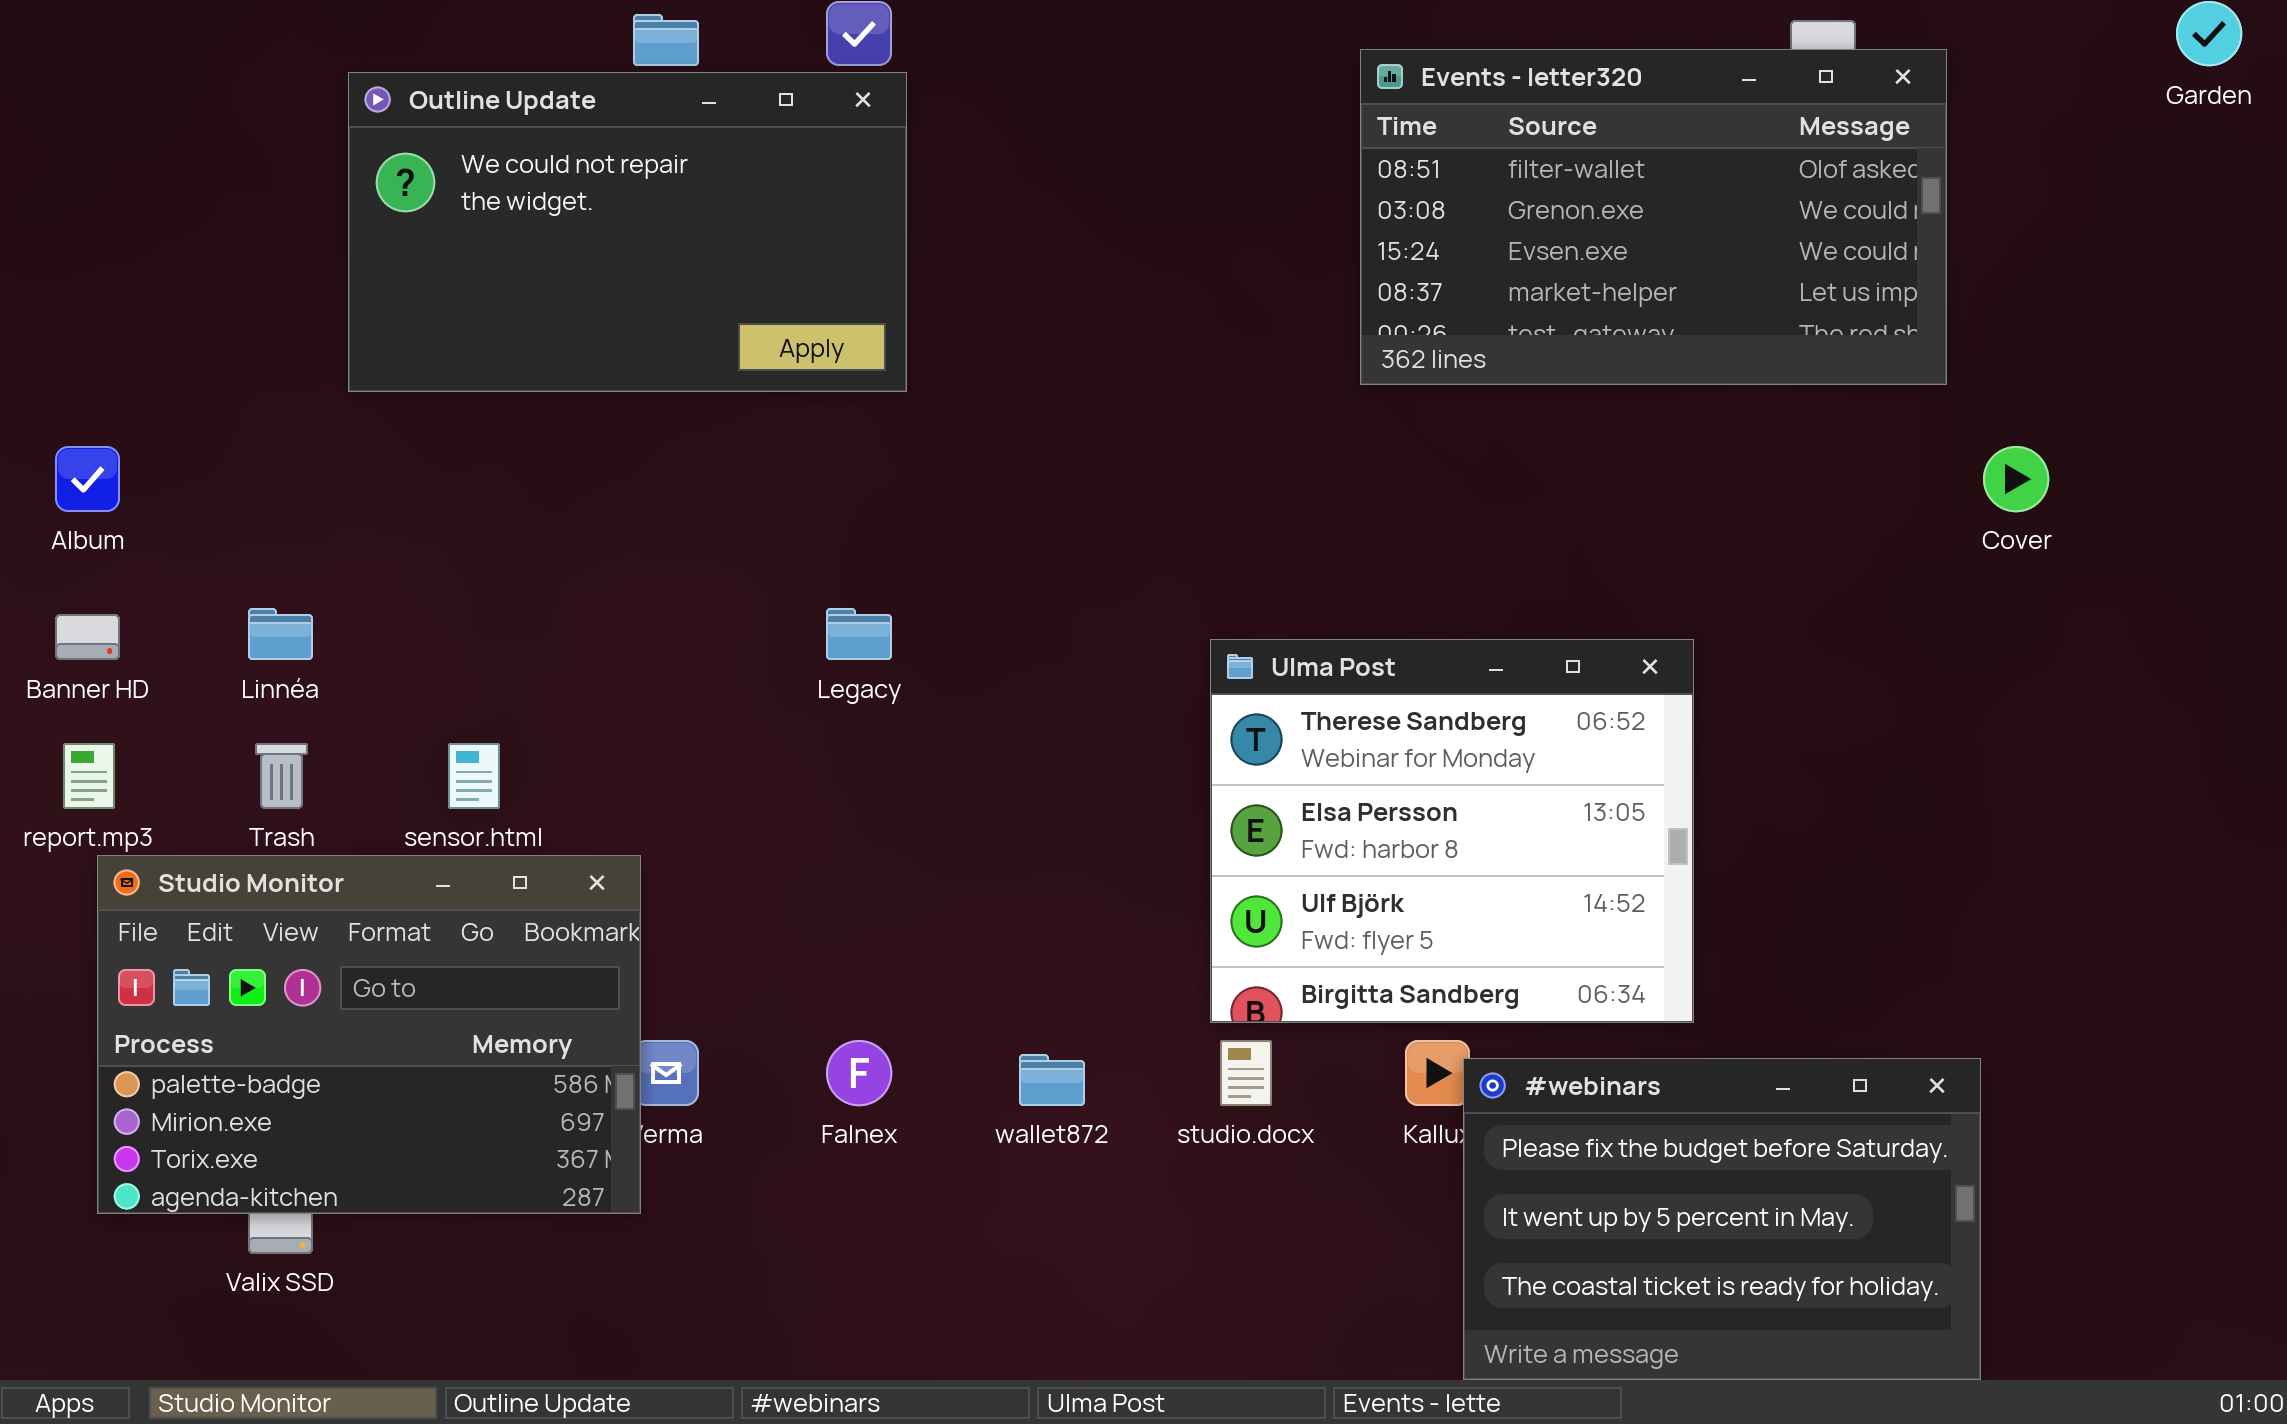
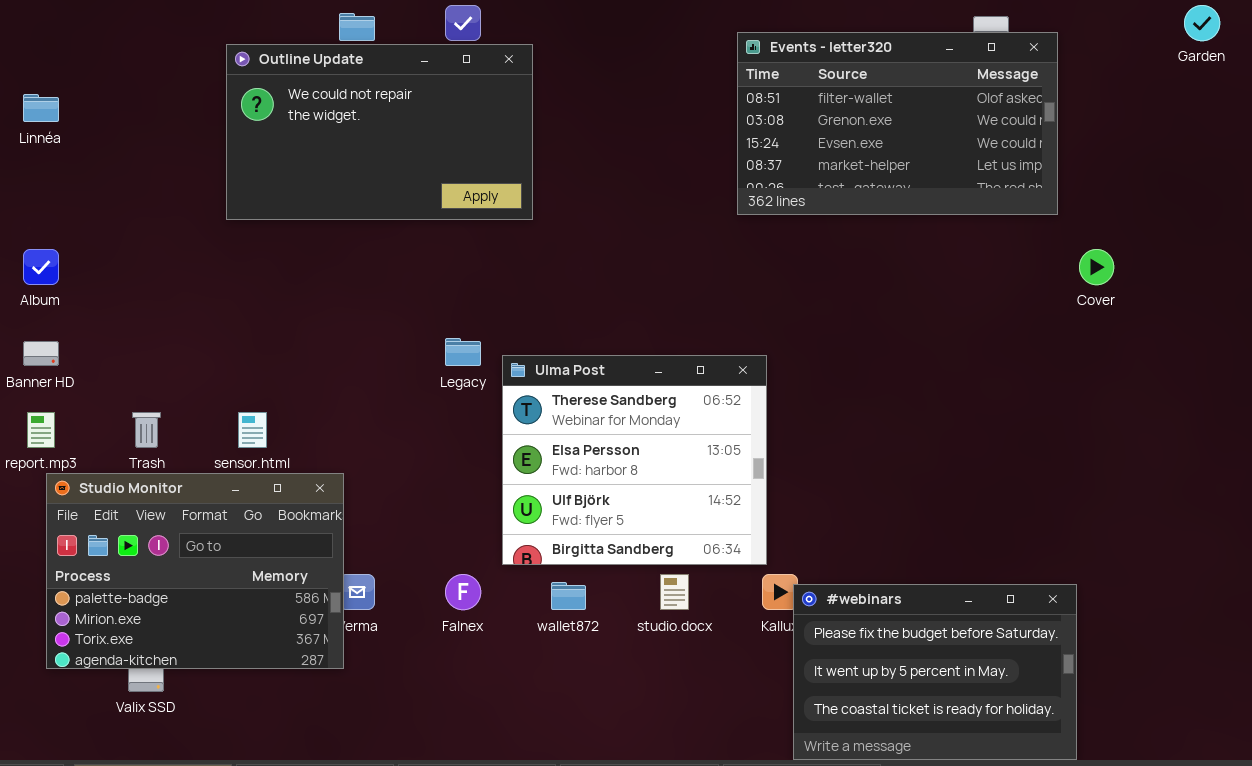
Outline Update: [348,72,907,392] -> [226,44,533,220], moved
Linnéa: [248,608,313,660] -> [23,94,59,122], moved
Ulma Post: [1210,639,1694,1023] -> [502,355,767,565], moved

